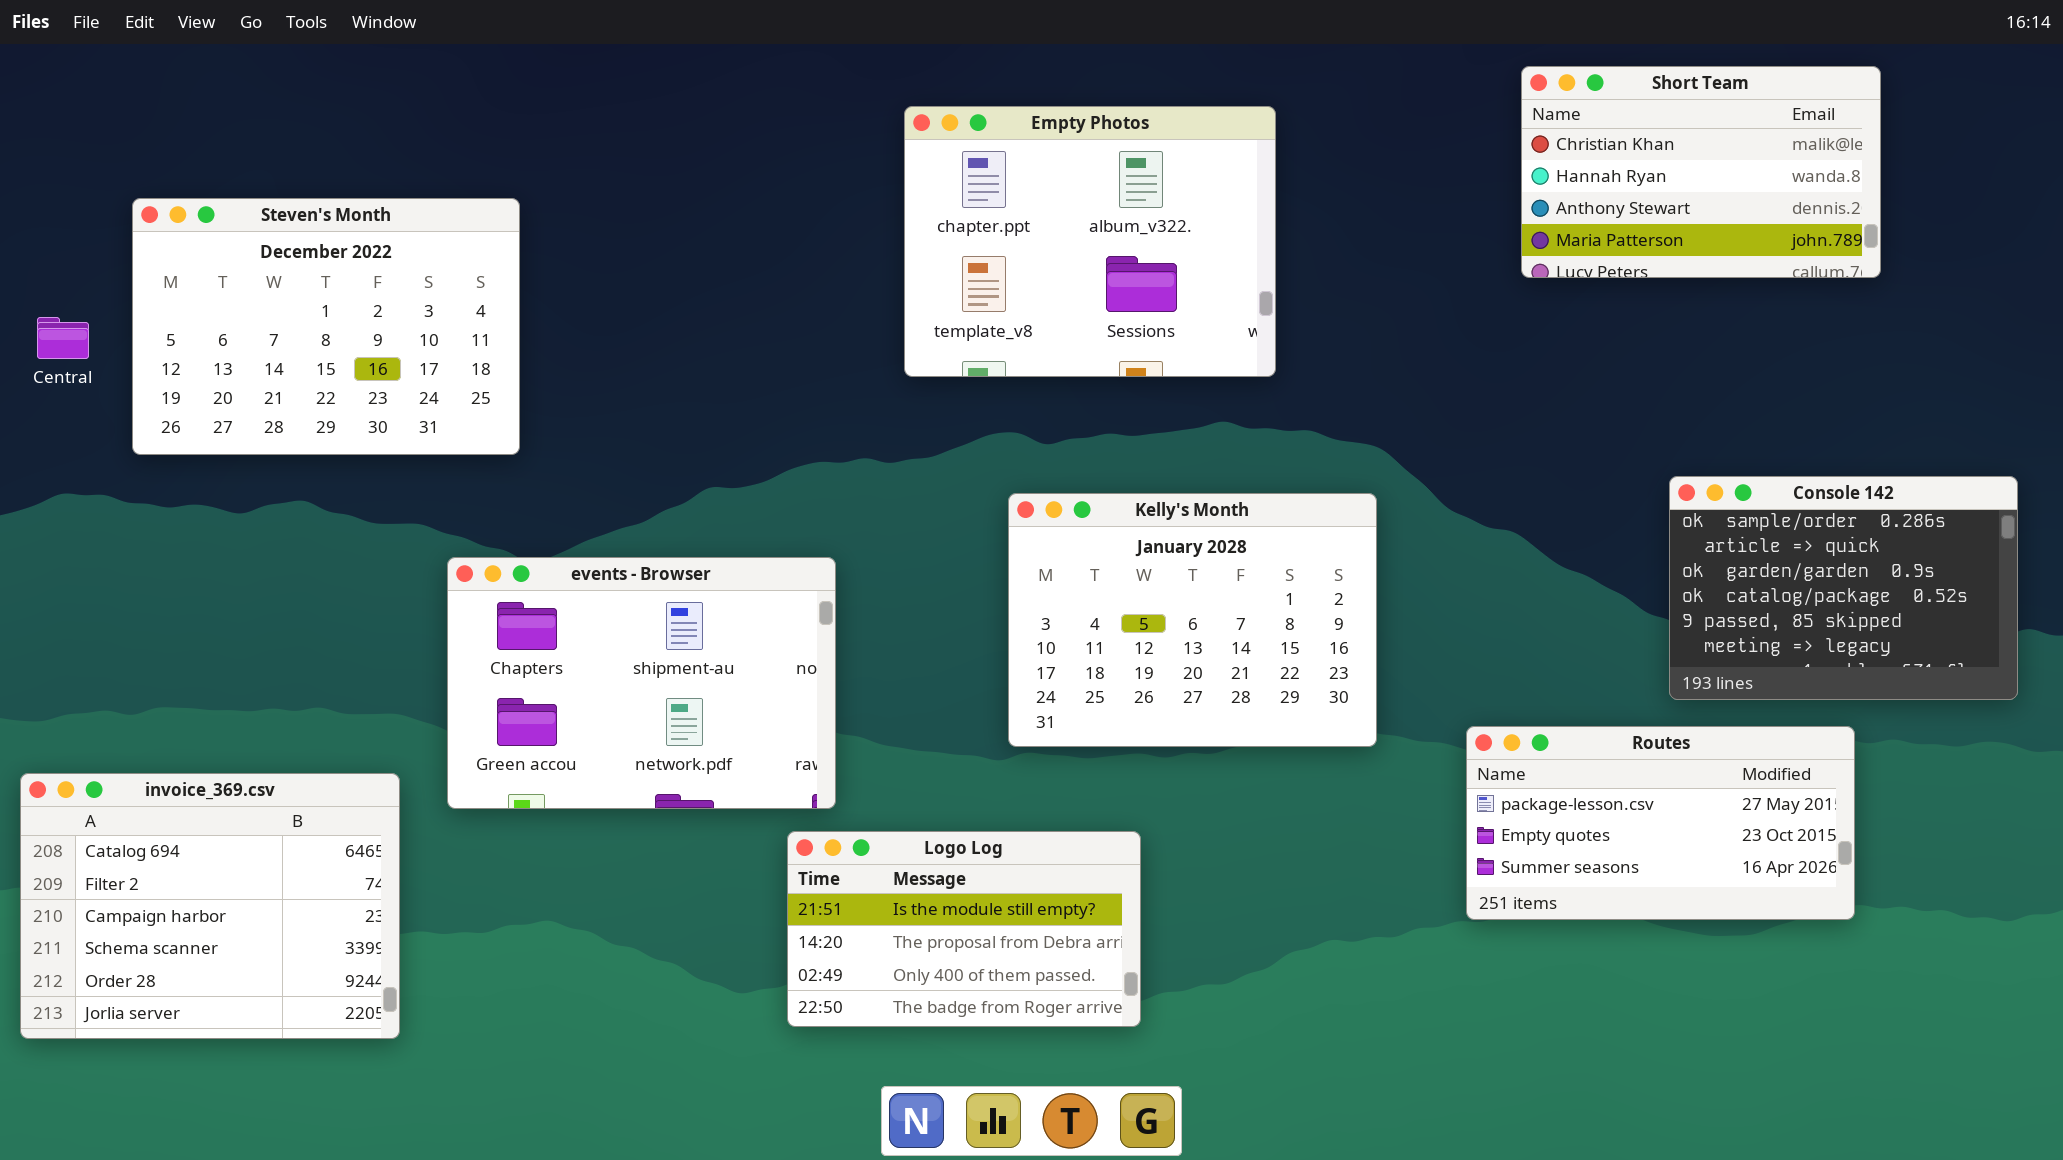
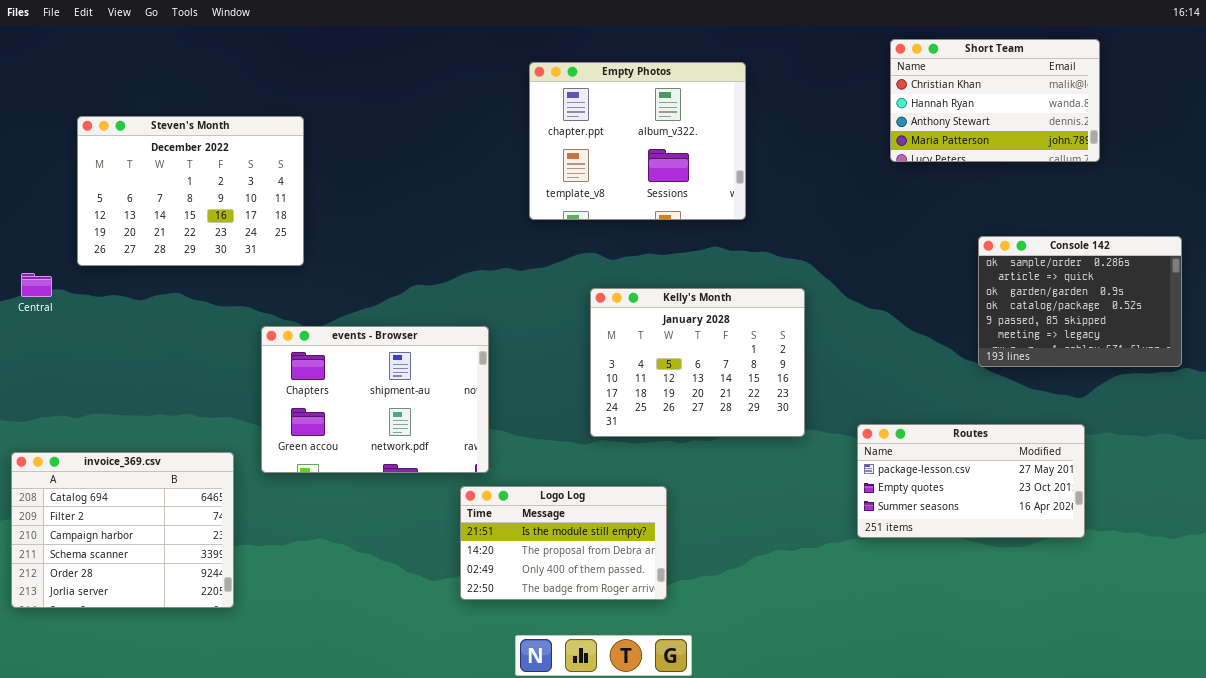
Central: [37,317,89,359] -> [21,273,52,297], moved
Console 142: [1669,476,2018,700] -> [978,236,1182,367], moved

